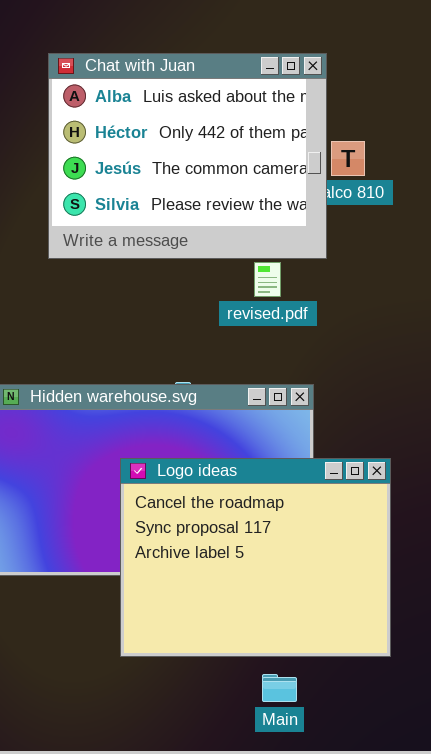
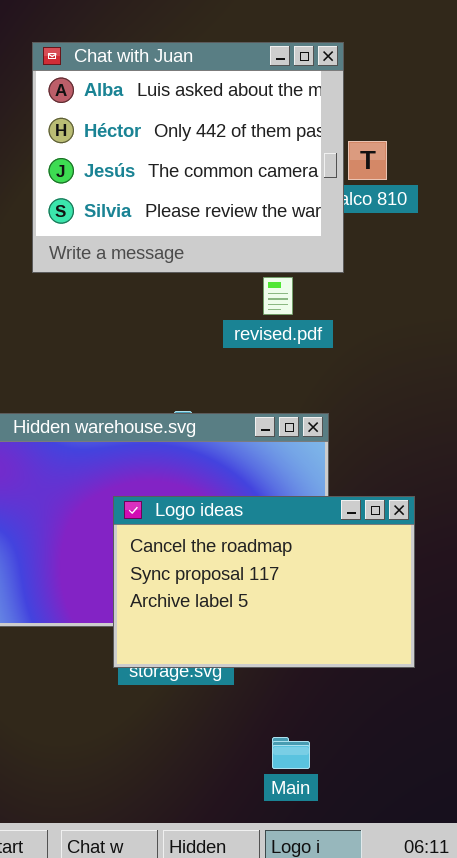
Logo ideas: [120,458,391,657] -> [113,496,415,668], resized

